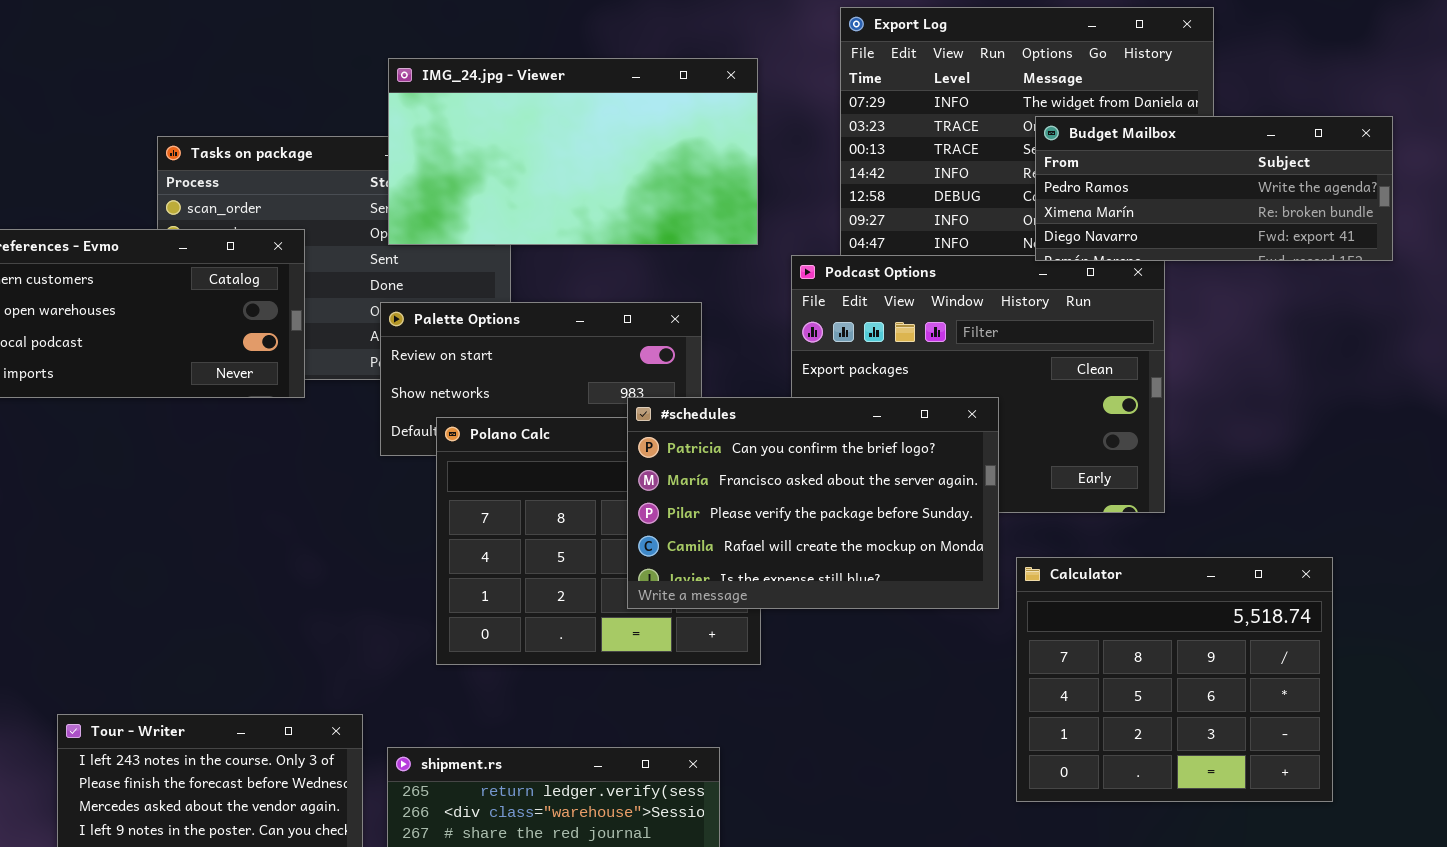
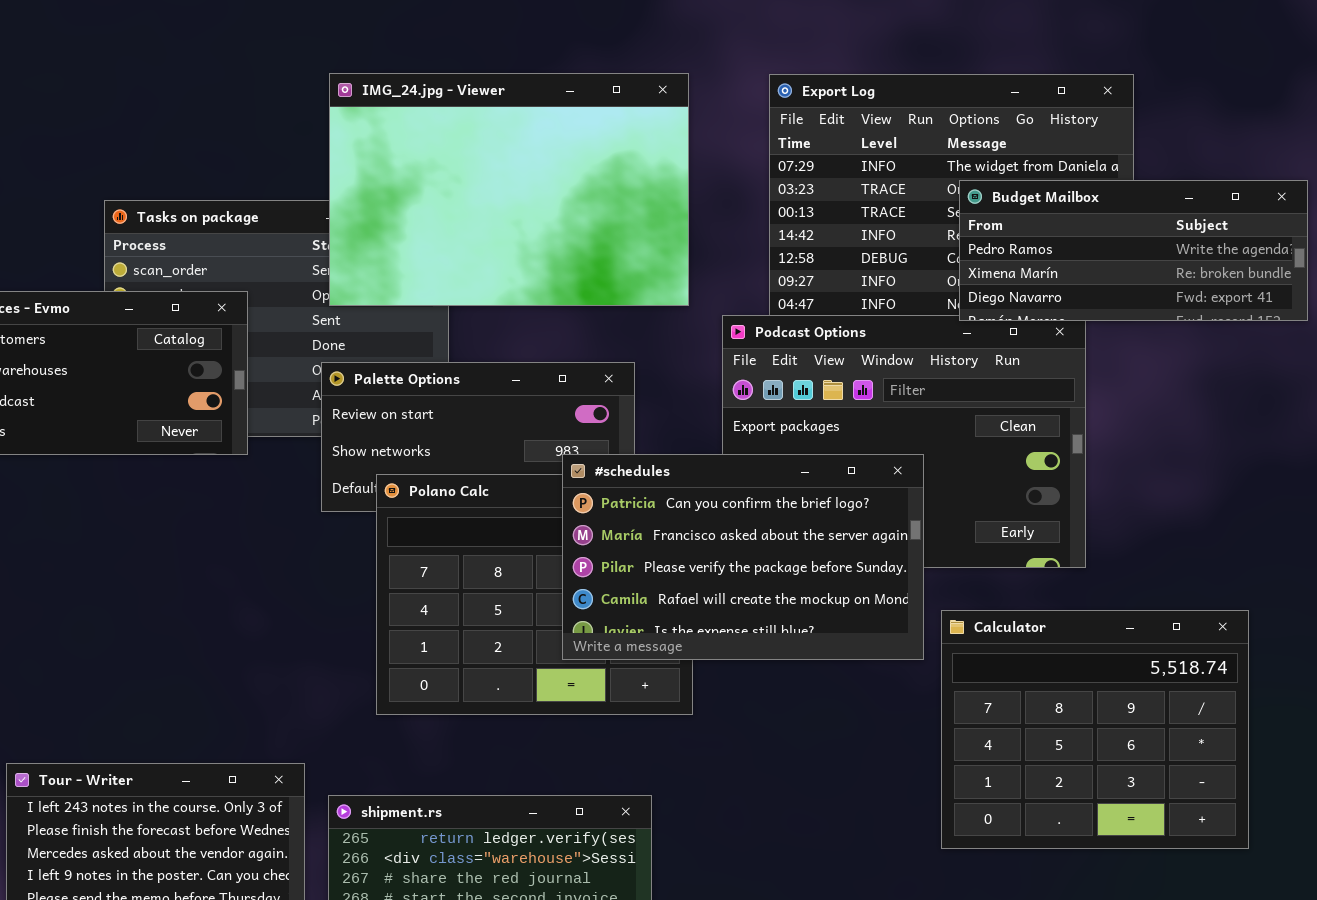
IMG_24.jpg - Viewer: [388,58,758,245] -> [329,73,689,306], resized

